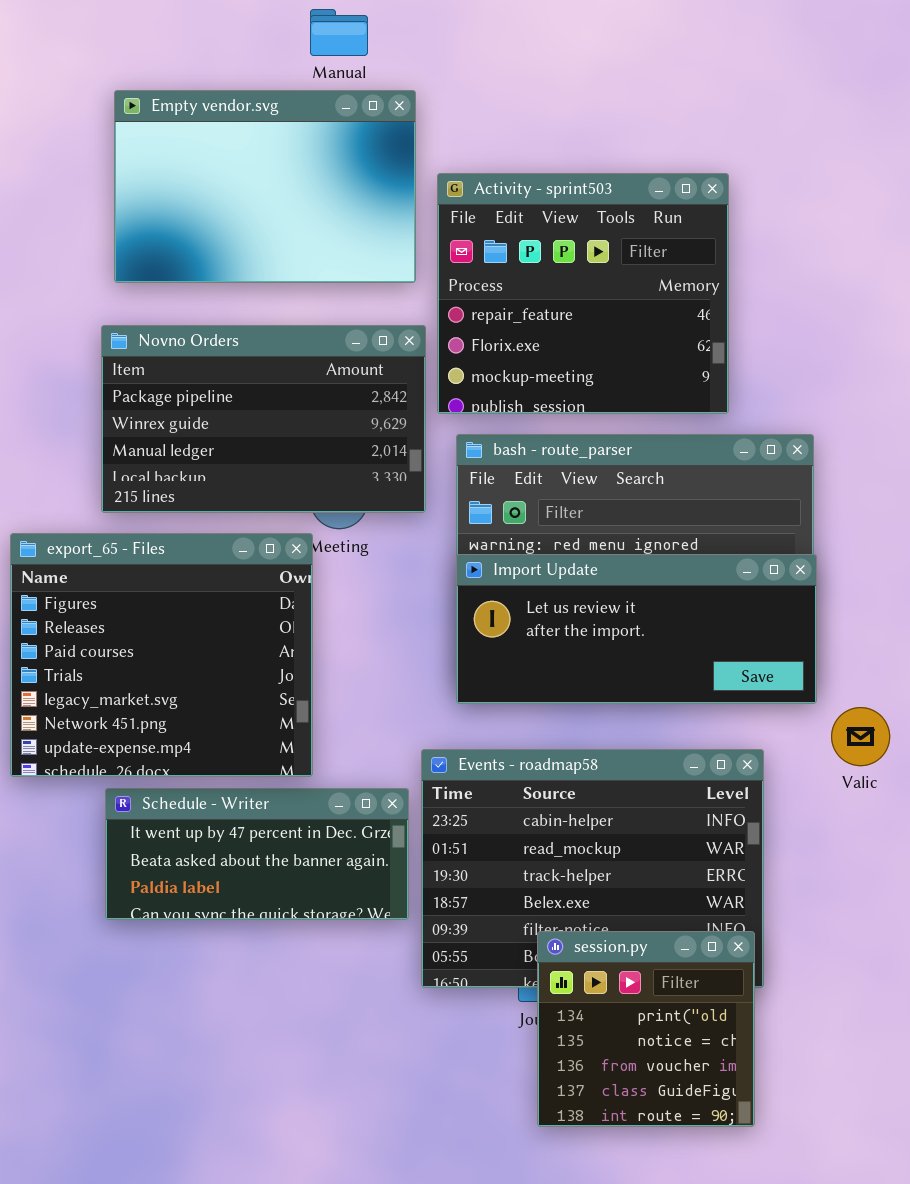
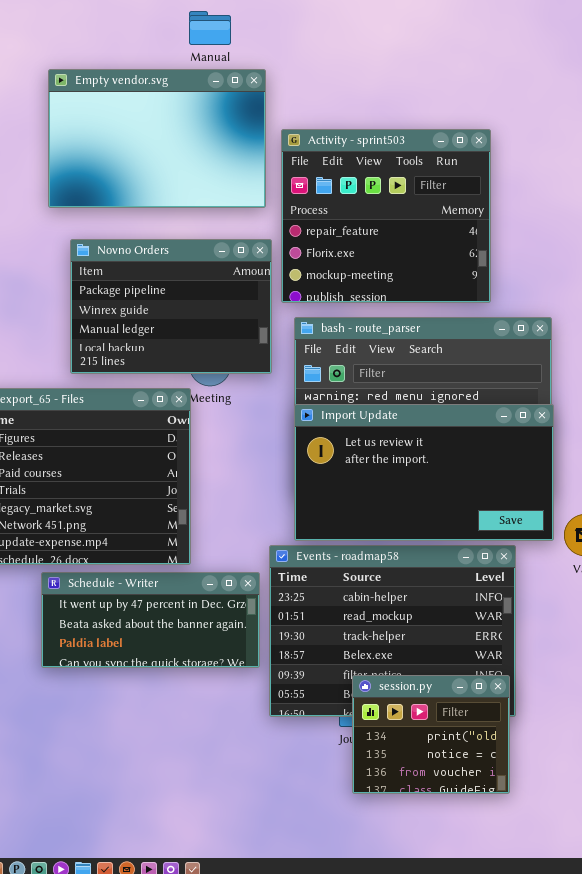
Novno Orders: [101,325,426,513] -> [70,239,272,374], resized
Import Update: [456,554,817,704] -> [294,404,554,541], resized
session.py: [537,931,755,1127] -> [352,675,510,794], resized

